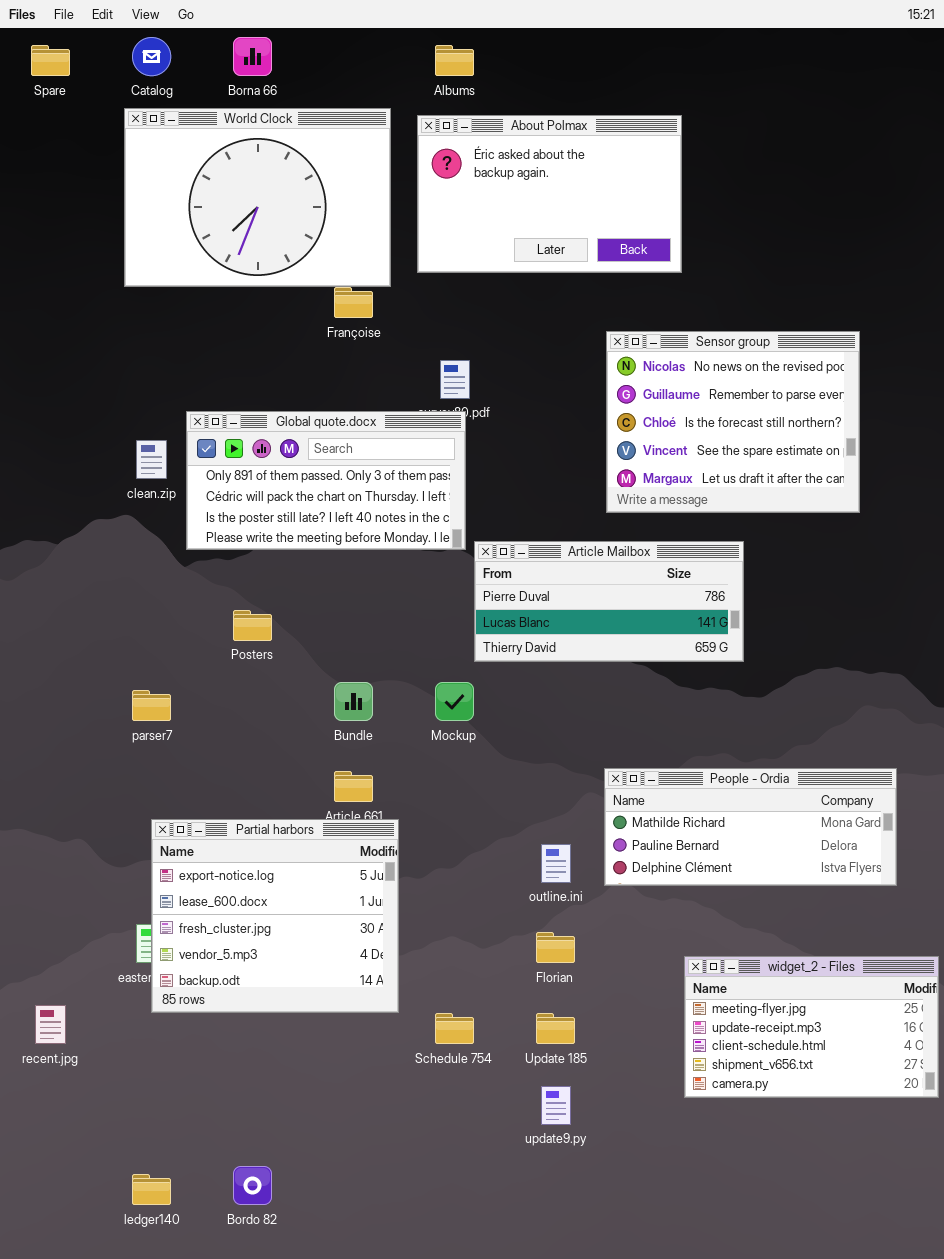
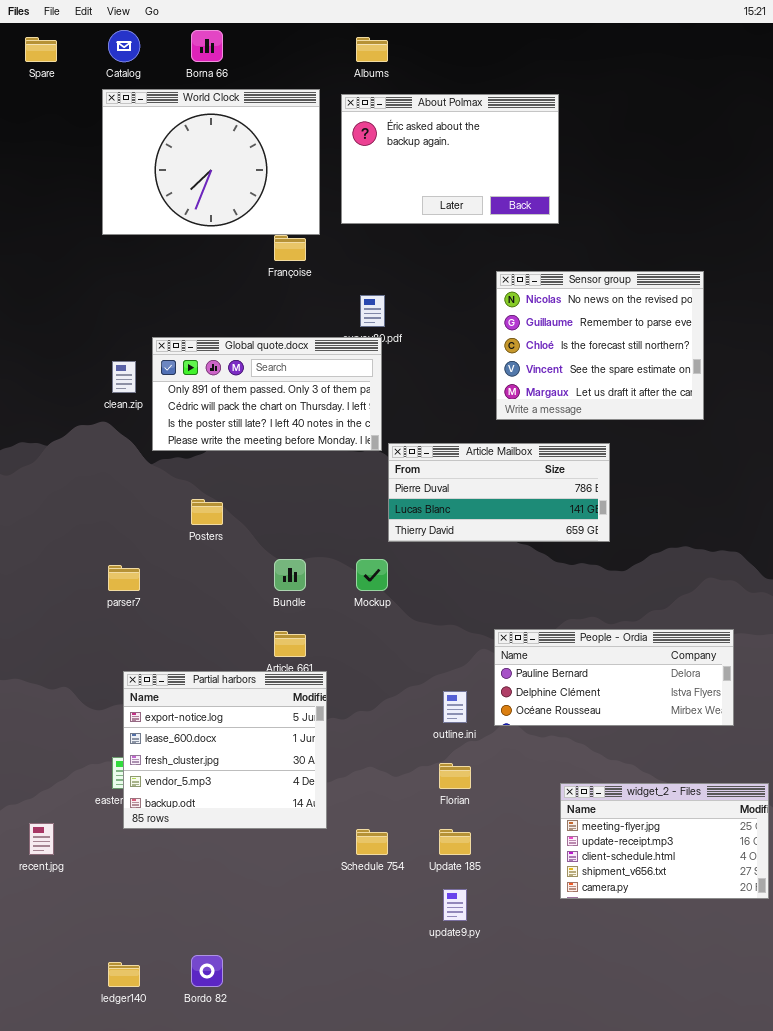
People - Ordia: [604,768,897,886] -> [494,629,734,726], scrolled down 1 row

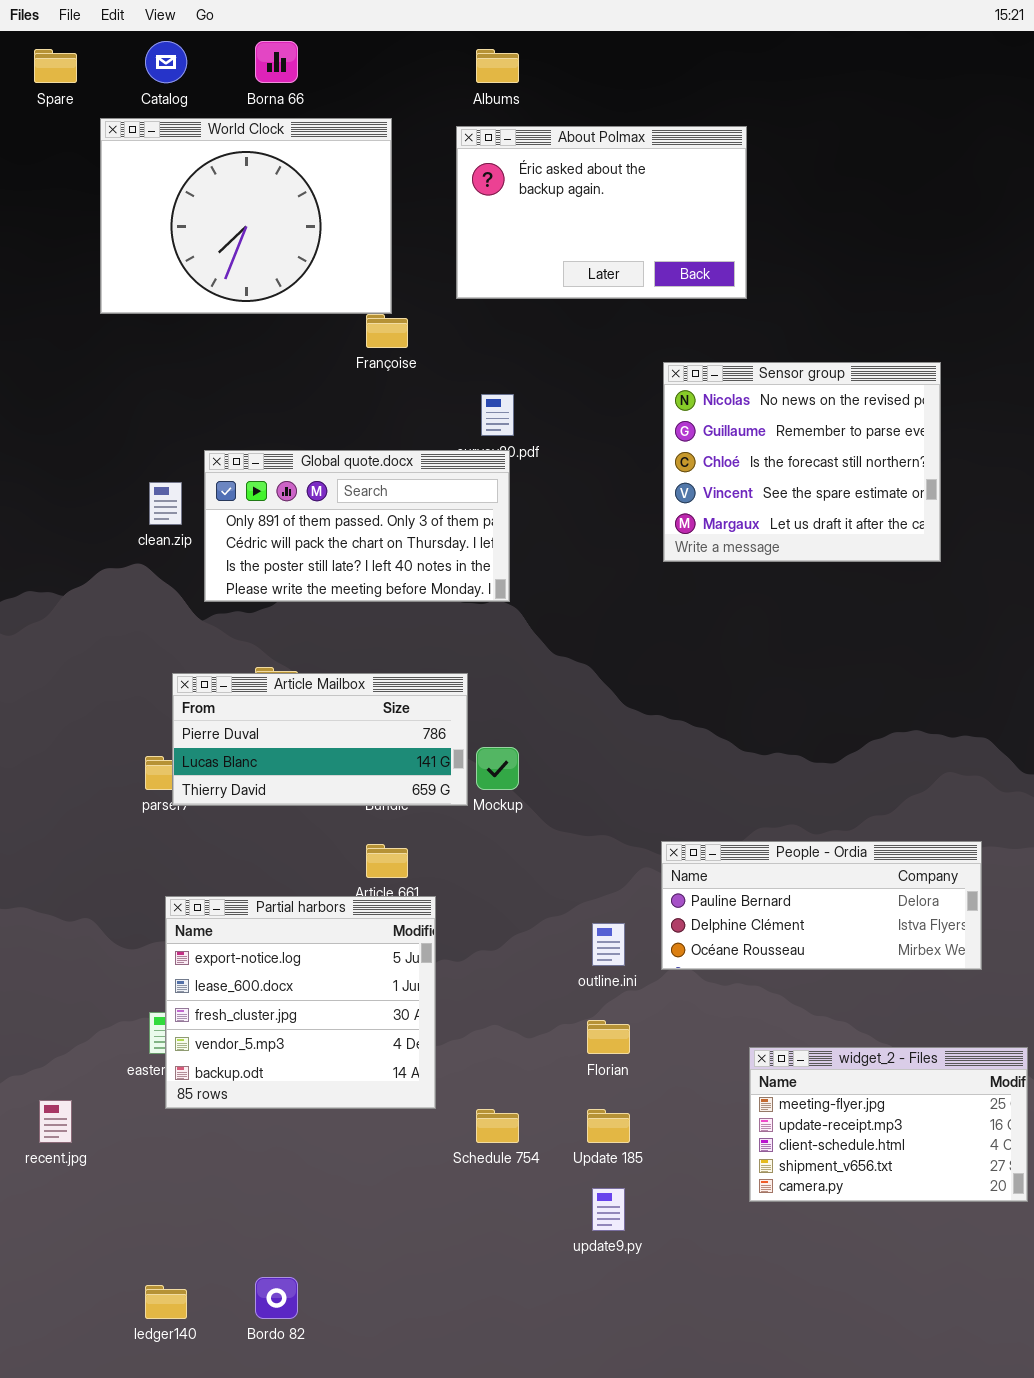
World Clock: [102,89,320,235] -> [100,118,392,314], moved
Article Mailbox: [388,443,610,542] -> [172,673,468,806], moved

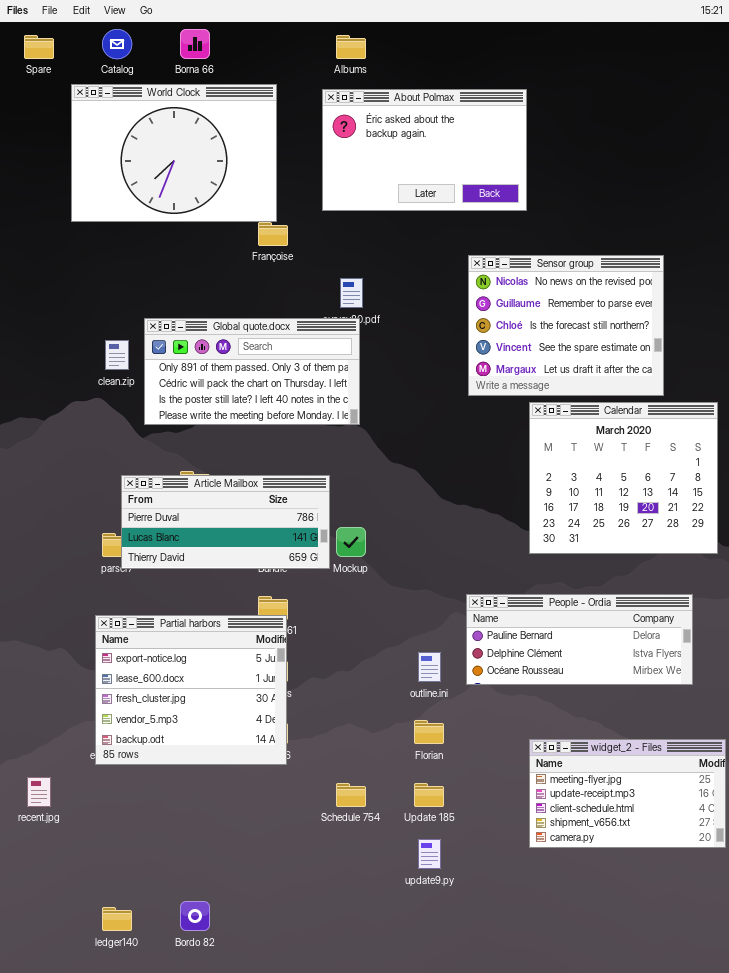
Calendar: none -> [529,402,718,554], opened
Partial harbors: [165,896,436,1109] -> [95,615,287,765], moved

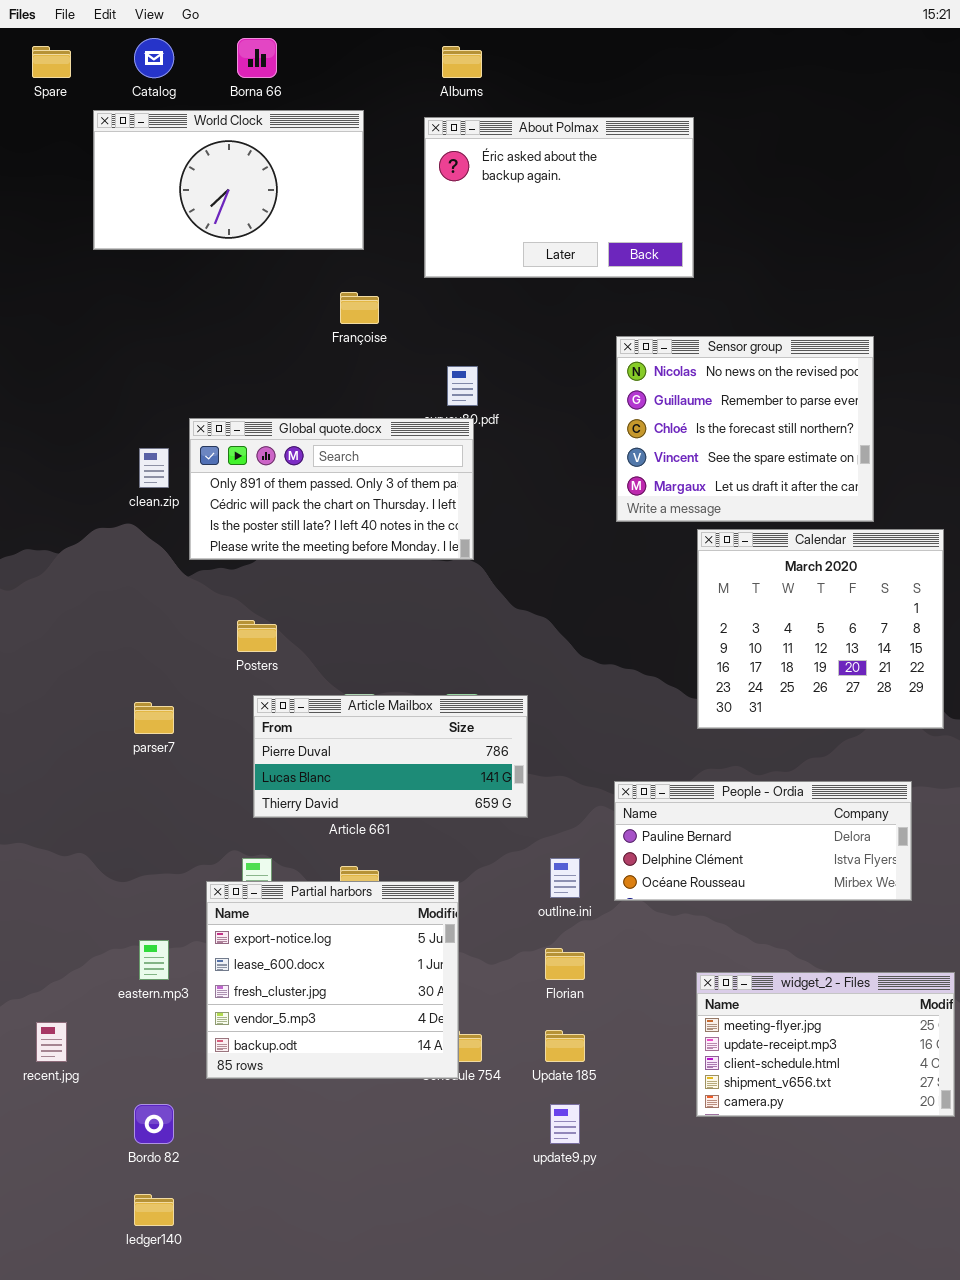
World Clock: [71,84,277,222] -> [93,110,364,250], resized
Article Mailbox: [121,475,330,569] -> [253,695,528,818], moved
Partial harbors: [95,615,287,765] -> [206,881,459,1079], moved
Bordo 82: [180,901,210,931] -> [134,1104,174,1144], moved

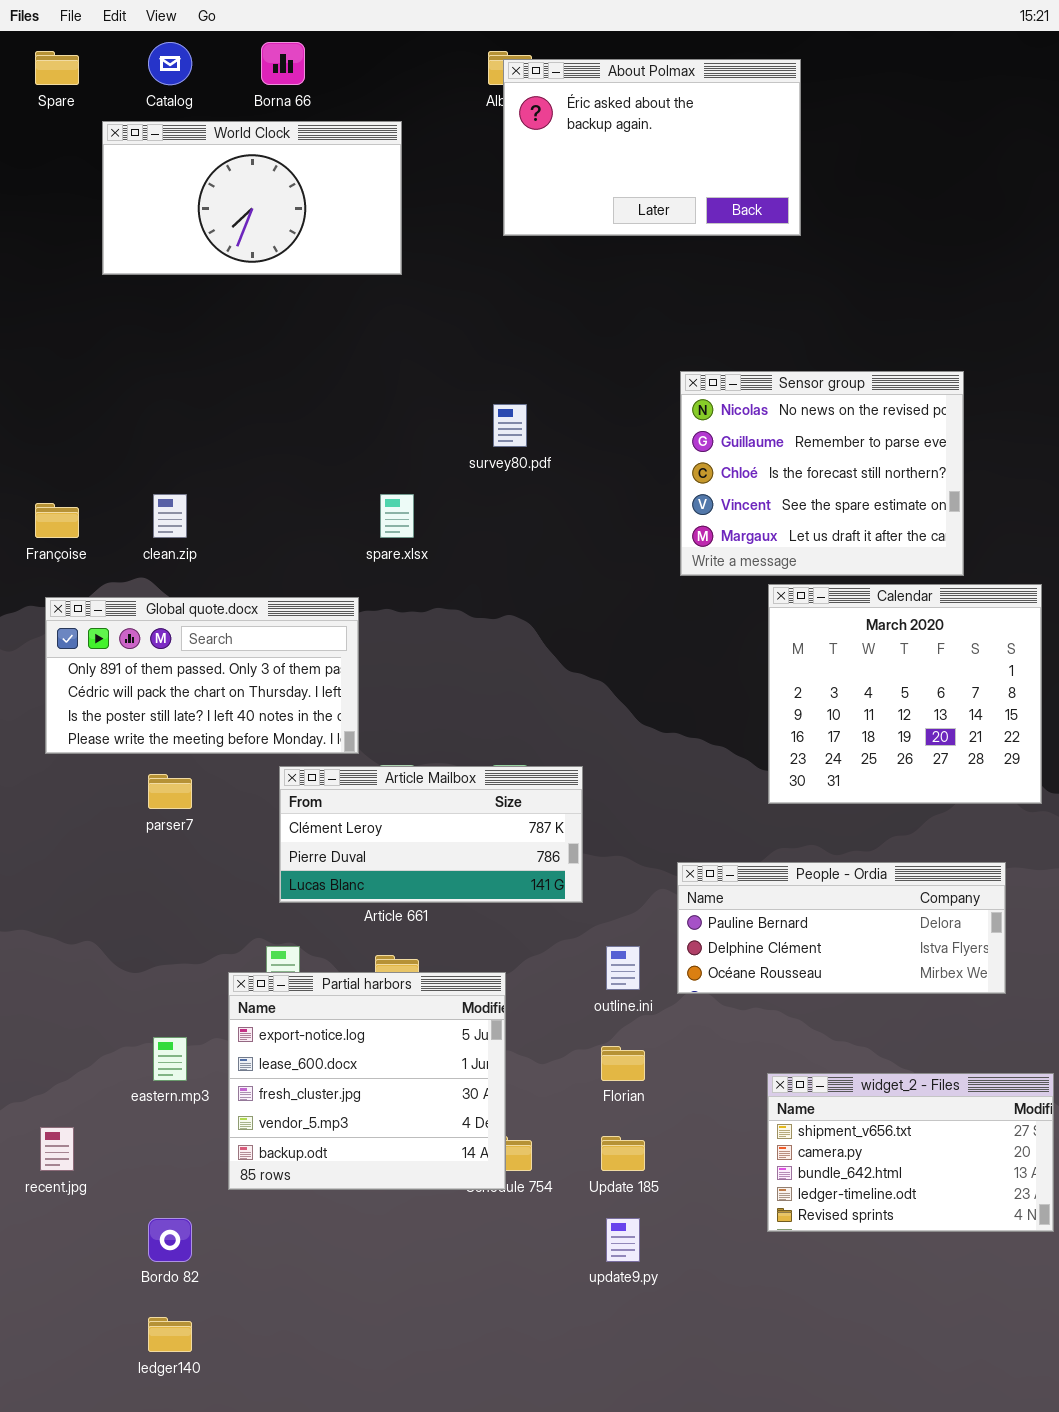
About Polmax: [424,117,694,278] -> [503,59,801,236], moved
Françoise: [340,292,379,324] -> [35,503,79,538], moved
Global quote.docx: [189,418,474,560] -> [45,597,359,754], moved
Article Mailbox: [253,695,528,818] -> [279,766,583,903], scrolled up 1 row
widget_2 - Files: [696,972,955,1117] -> [767,1073,1054,1232], scrolled down 3 rows

